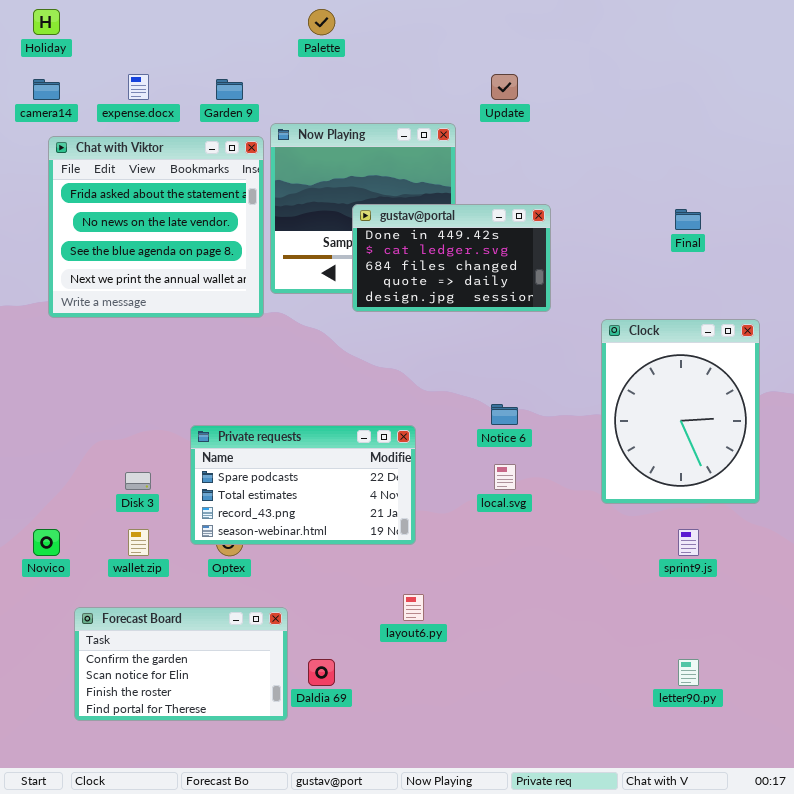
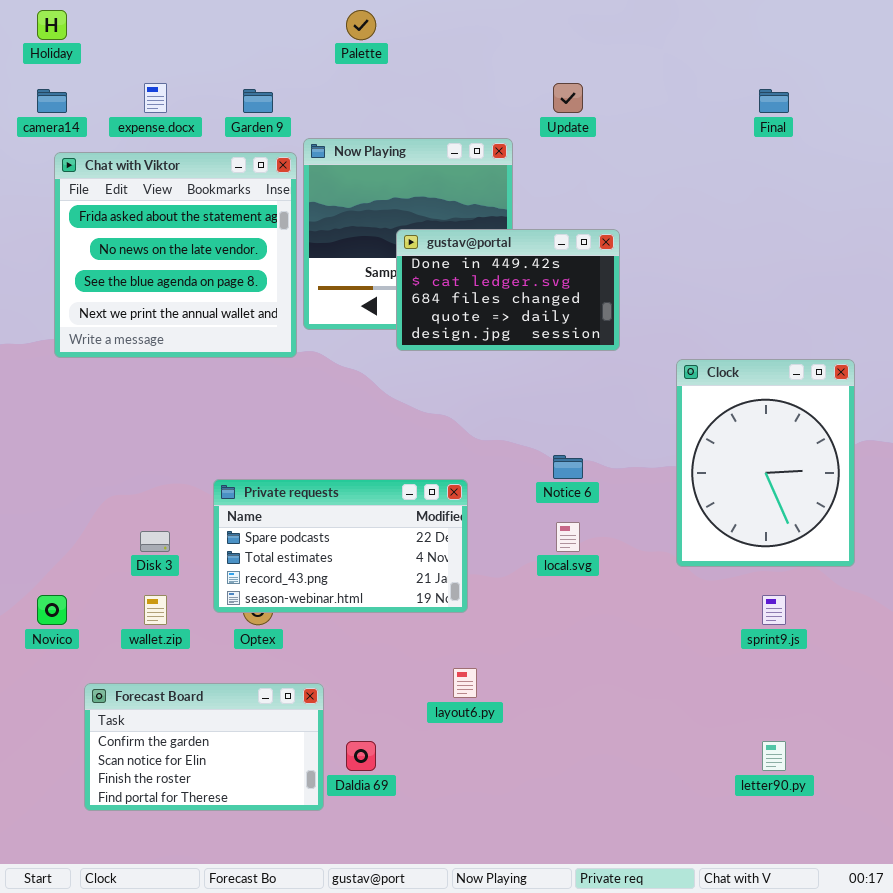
Final: [675,209,701,230] -> [759,89,789,113], moved

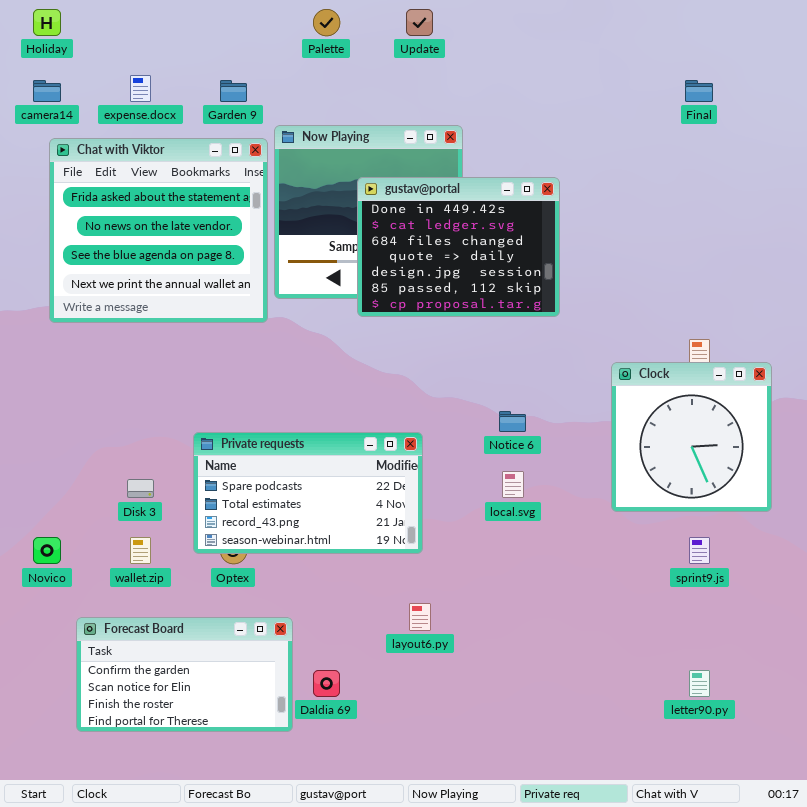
Update: [553,83,583,113] -> [406,9,433,36], moved
gustav@portal: [396,229,620,351] -> [357,177,560,317], resized
Clock: [676,359,855,567] -> [611,362,772,512], resized

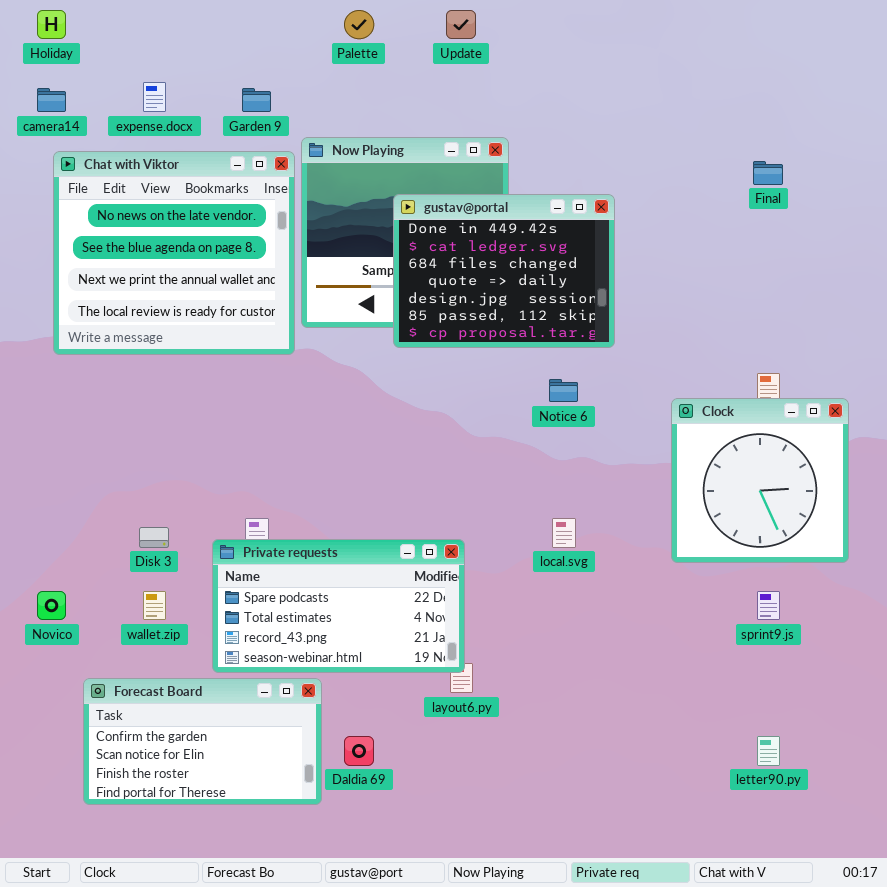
Final: [685,80,713,102] -> [753,161,783,185], moved
Chat with Viktor: [49,138,268,323] -> [53,151,295,355], scrolled down 1 row
Notice 6: [499,411,526,432] -> [549,379,578,402], moved
Private requests: [193,432,423,554] -> [212,539,465,673], moved

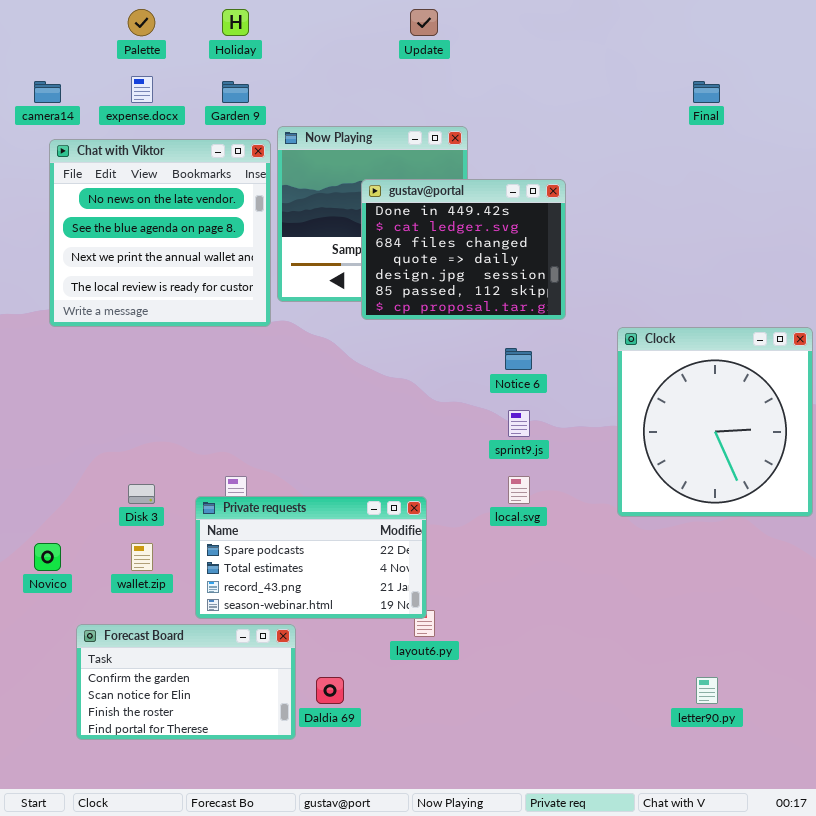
Holiday: [37,10,66,39] -> [222,9,249,36], moved
Palette: [344,10,374,39] -> [128,9,155,36], moved
Final: [753,161,783,185] -> [693,81,720,103], moved
Clock: [671,398,849,563] -> [617,327,813,517], resized
sprint9.js: [757,591,780,620] -> [508,410,530,437], moved

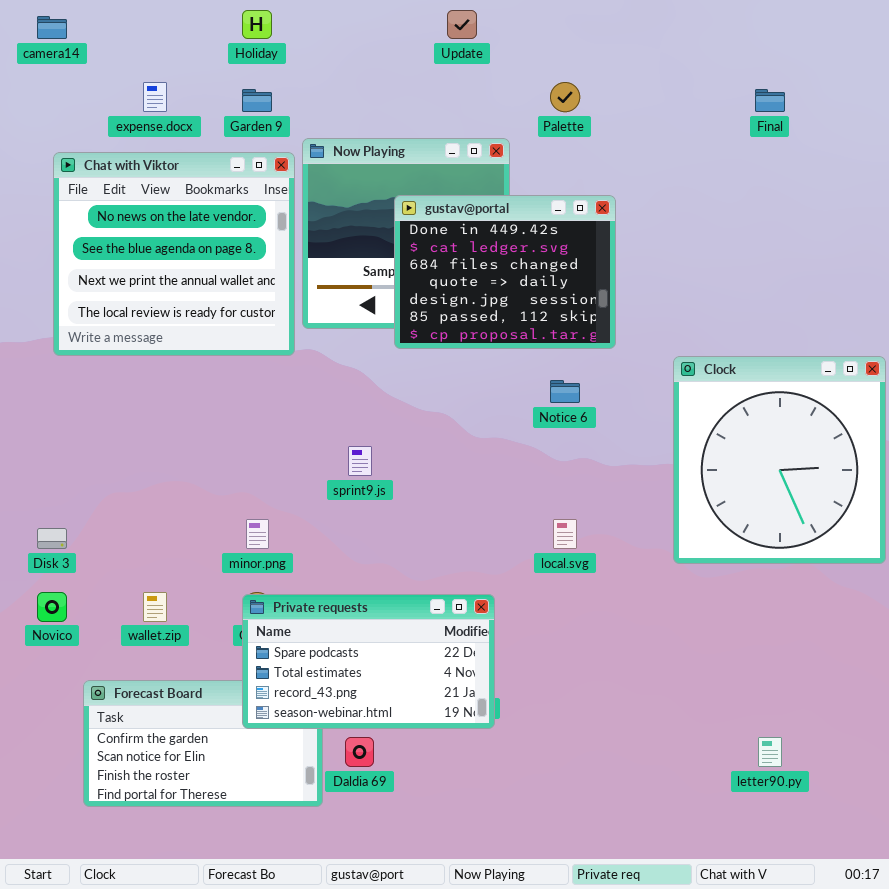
Palette: [128,9,155,36] -> [550,82,580,112], moved
camera14: [34,81,61,103] -> [37,16,67,39], moved
sprint9.js: [508,410,530,437] -> [348,446,372,476], moved
Disk 3: [128,484,155,504] -> [37,528,67,549], moved
Private requests: [195,496,427,619] -> [242,594,495,729], moved

